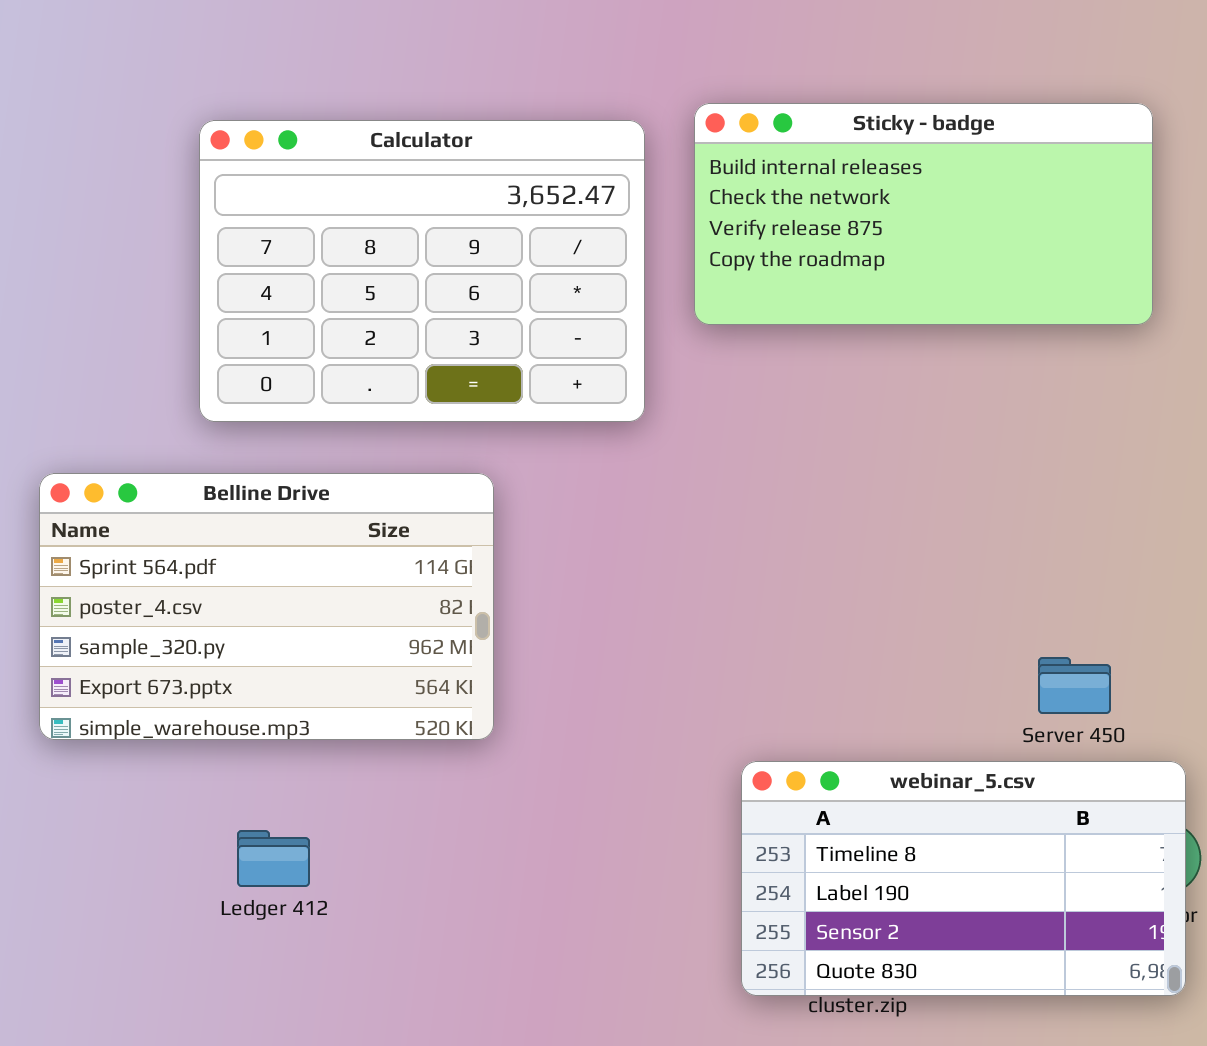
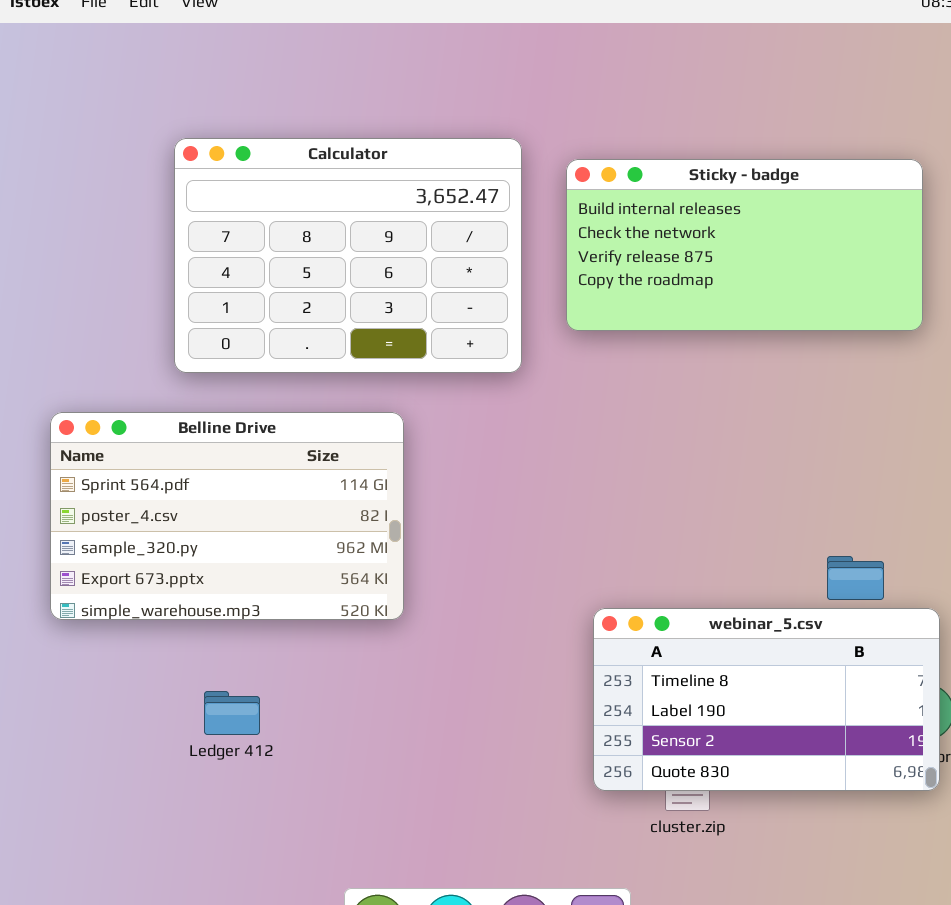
Sticky - badge: [694,103,1153,325] -> [566,159,923,331], moved
webinar_5.csv: [741,761,1186,996] -> [593,608,940,791], moved

